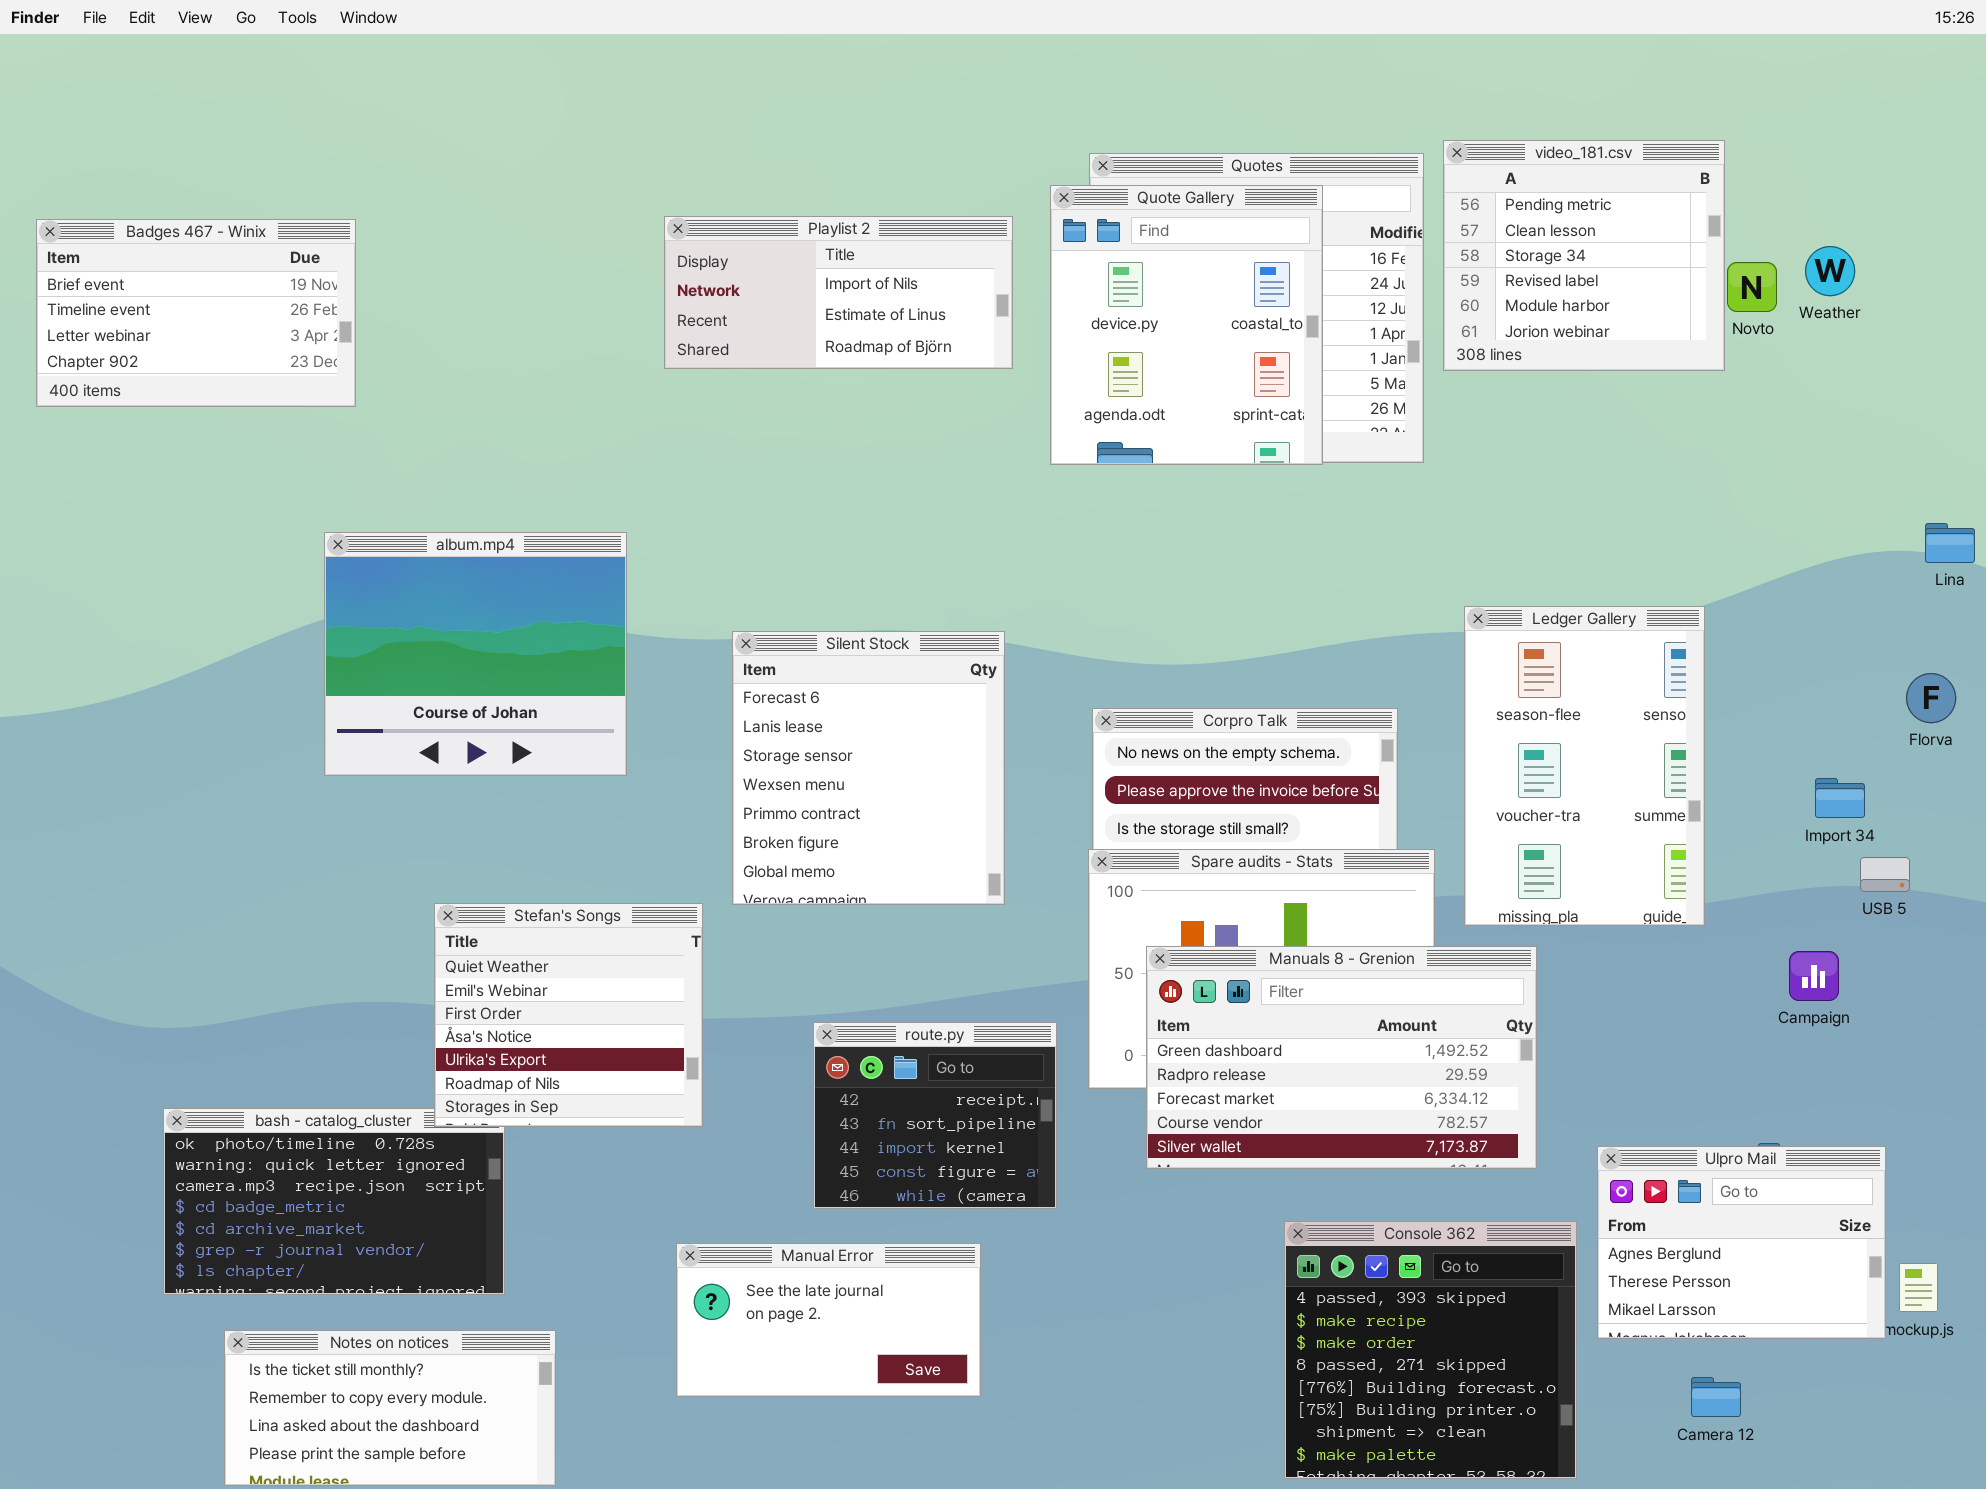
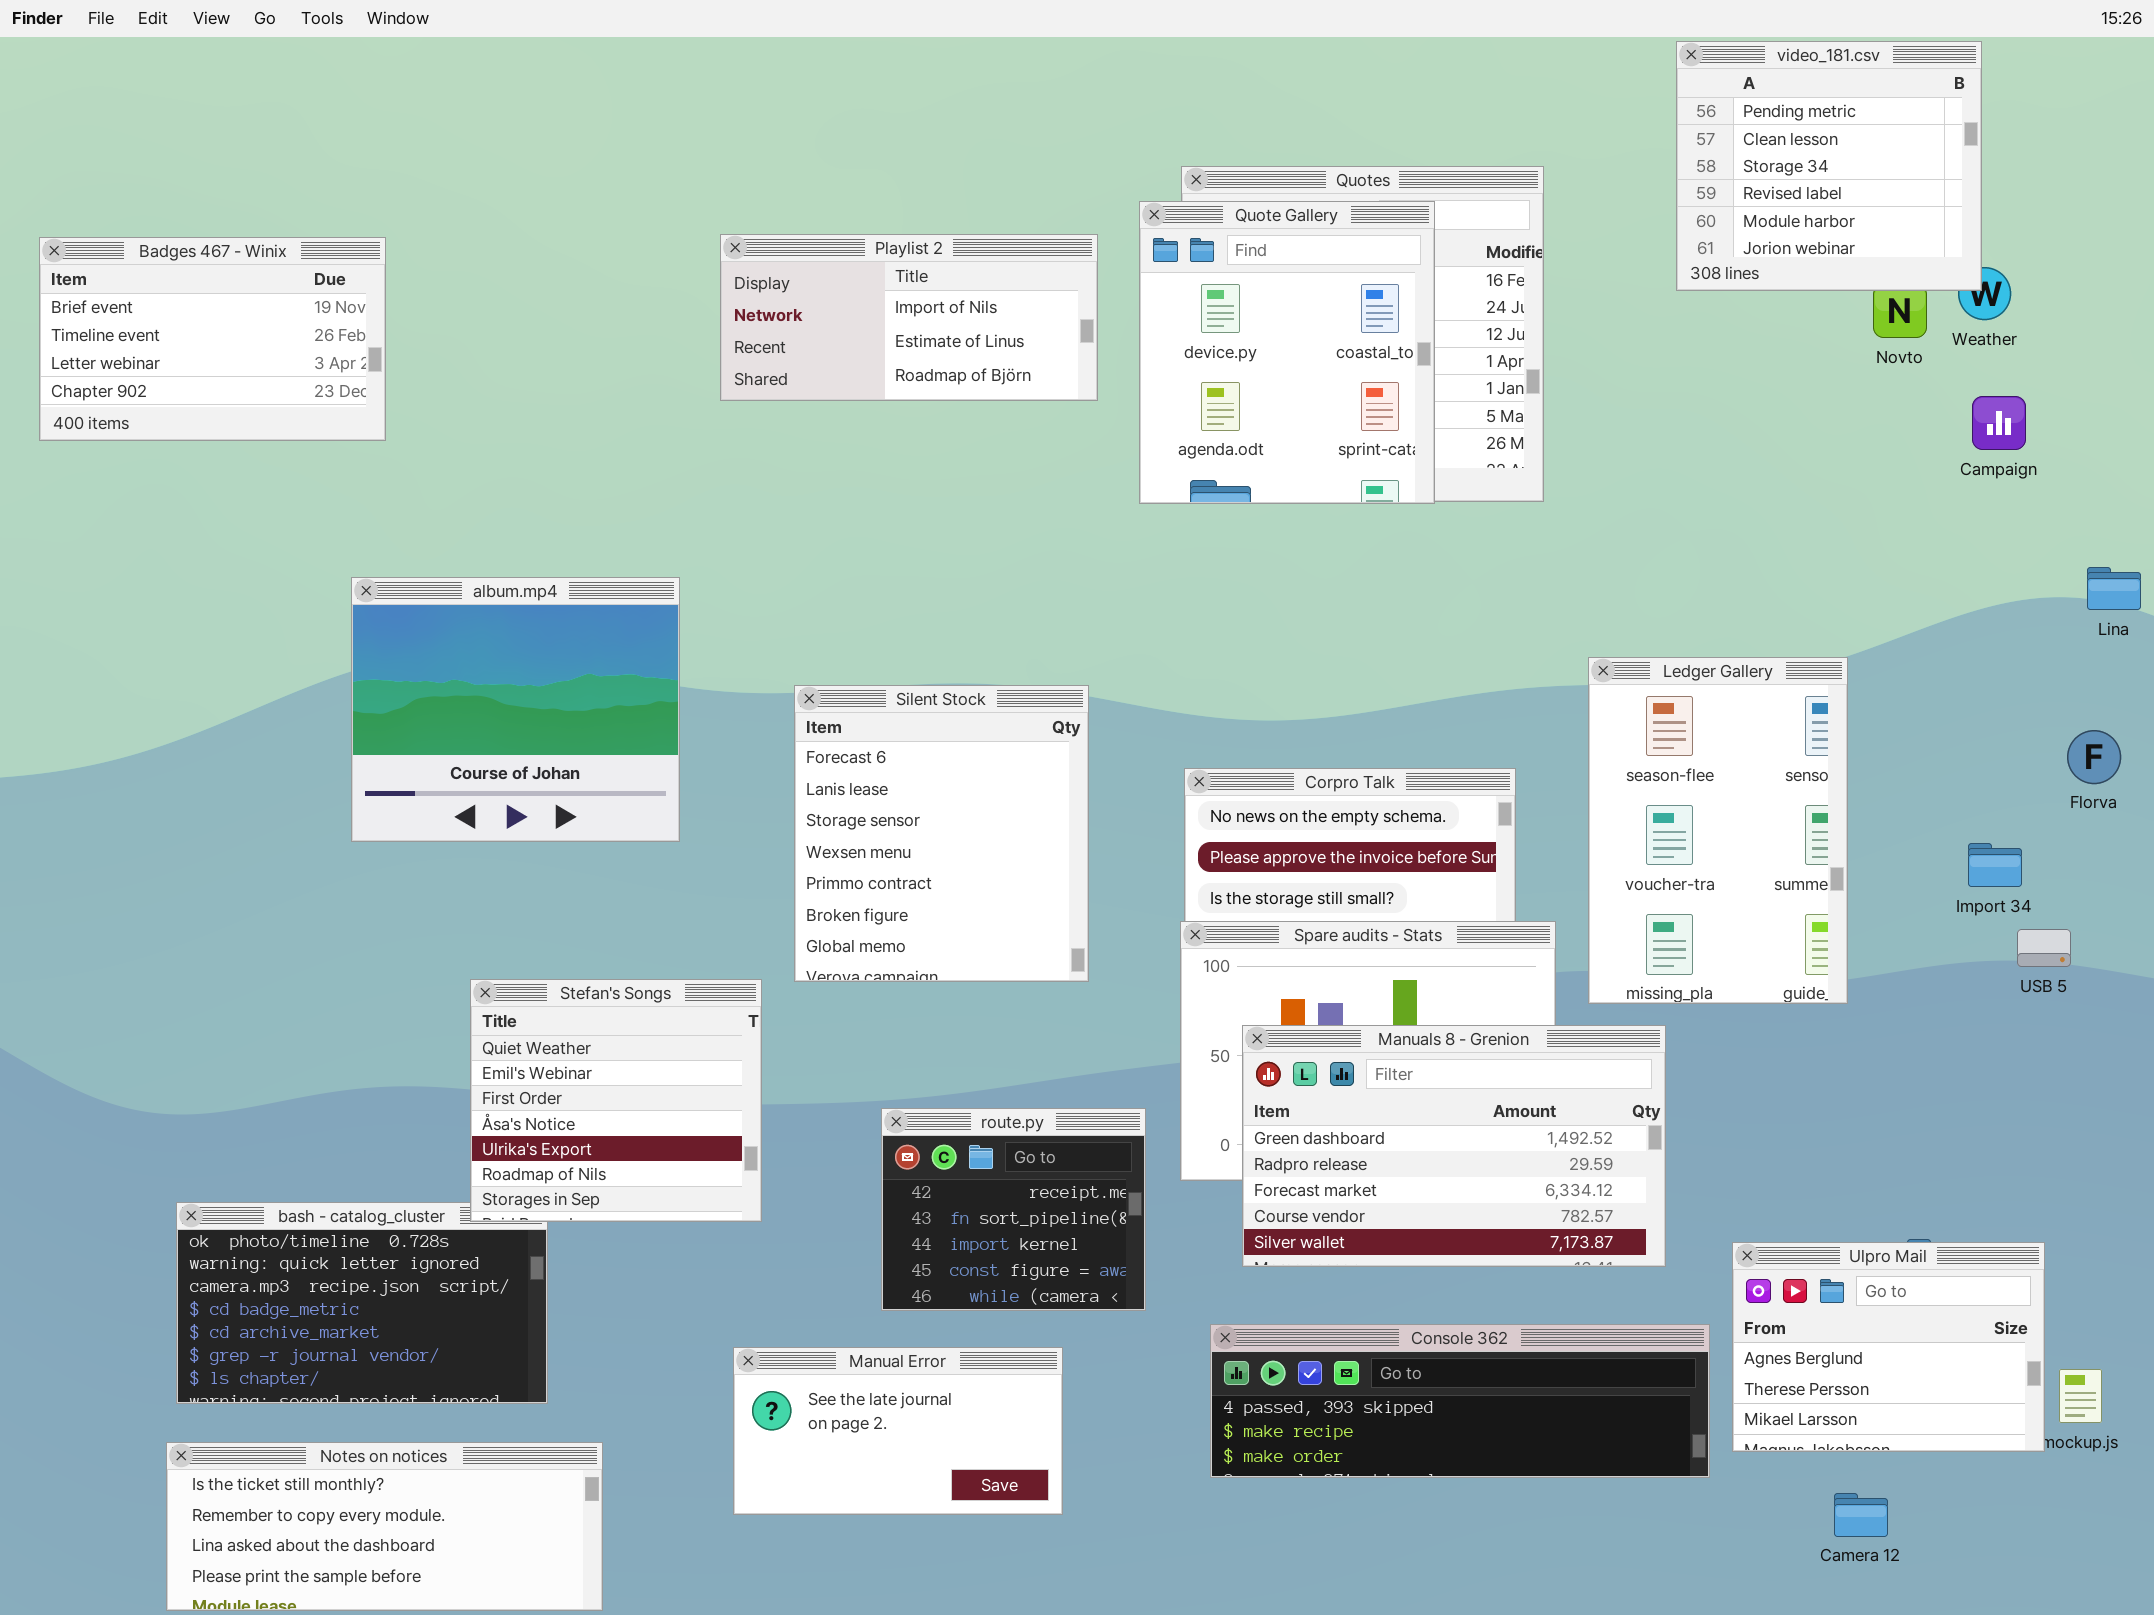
video_181.csv: [1443,140,1725,371] -> [1676,41,1982,291], moved
Campaign: [1789,951,1839,1001] -> [1972,396,2026,450], moved
Console 362: [1284,1221,1577,1479] -> [1210,1324,1710,1478], resized
Notes on notices: [224,1330,556,1486] -> [166,1442,603,1611], resized

